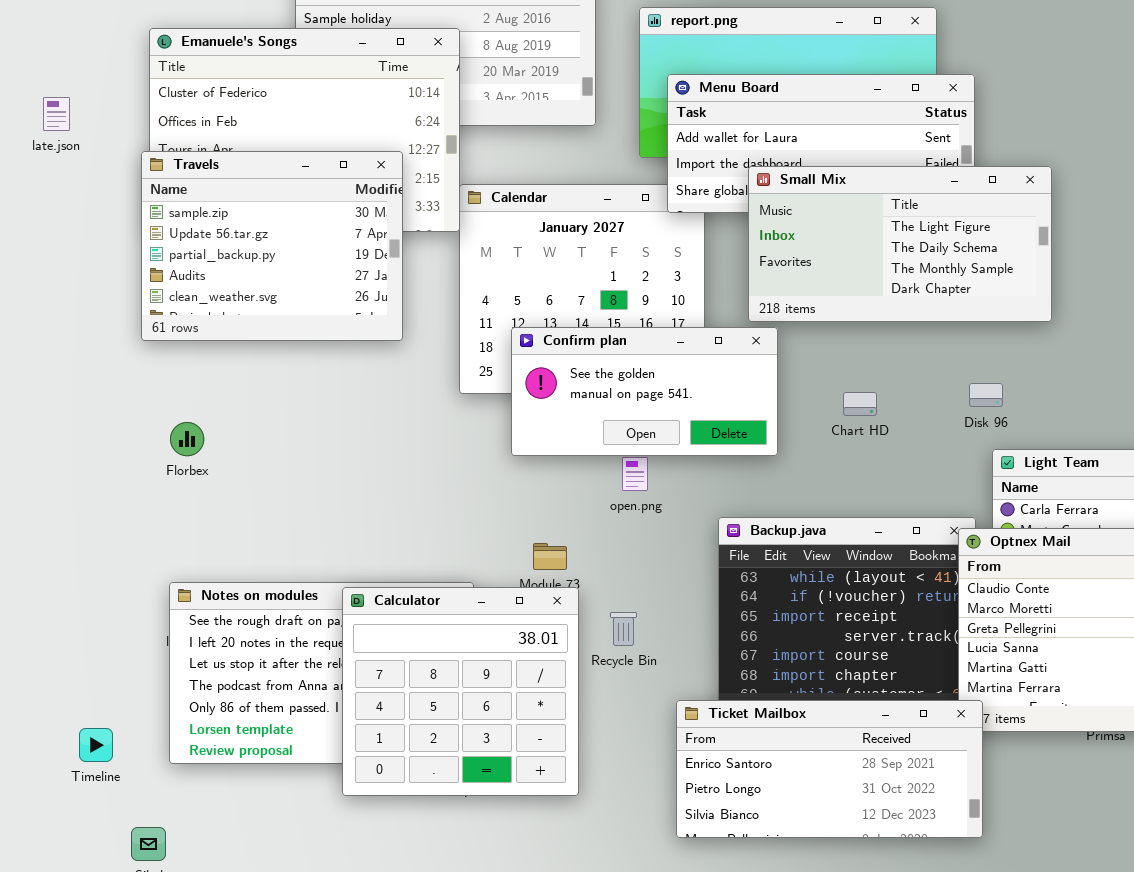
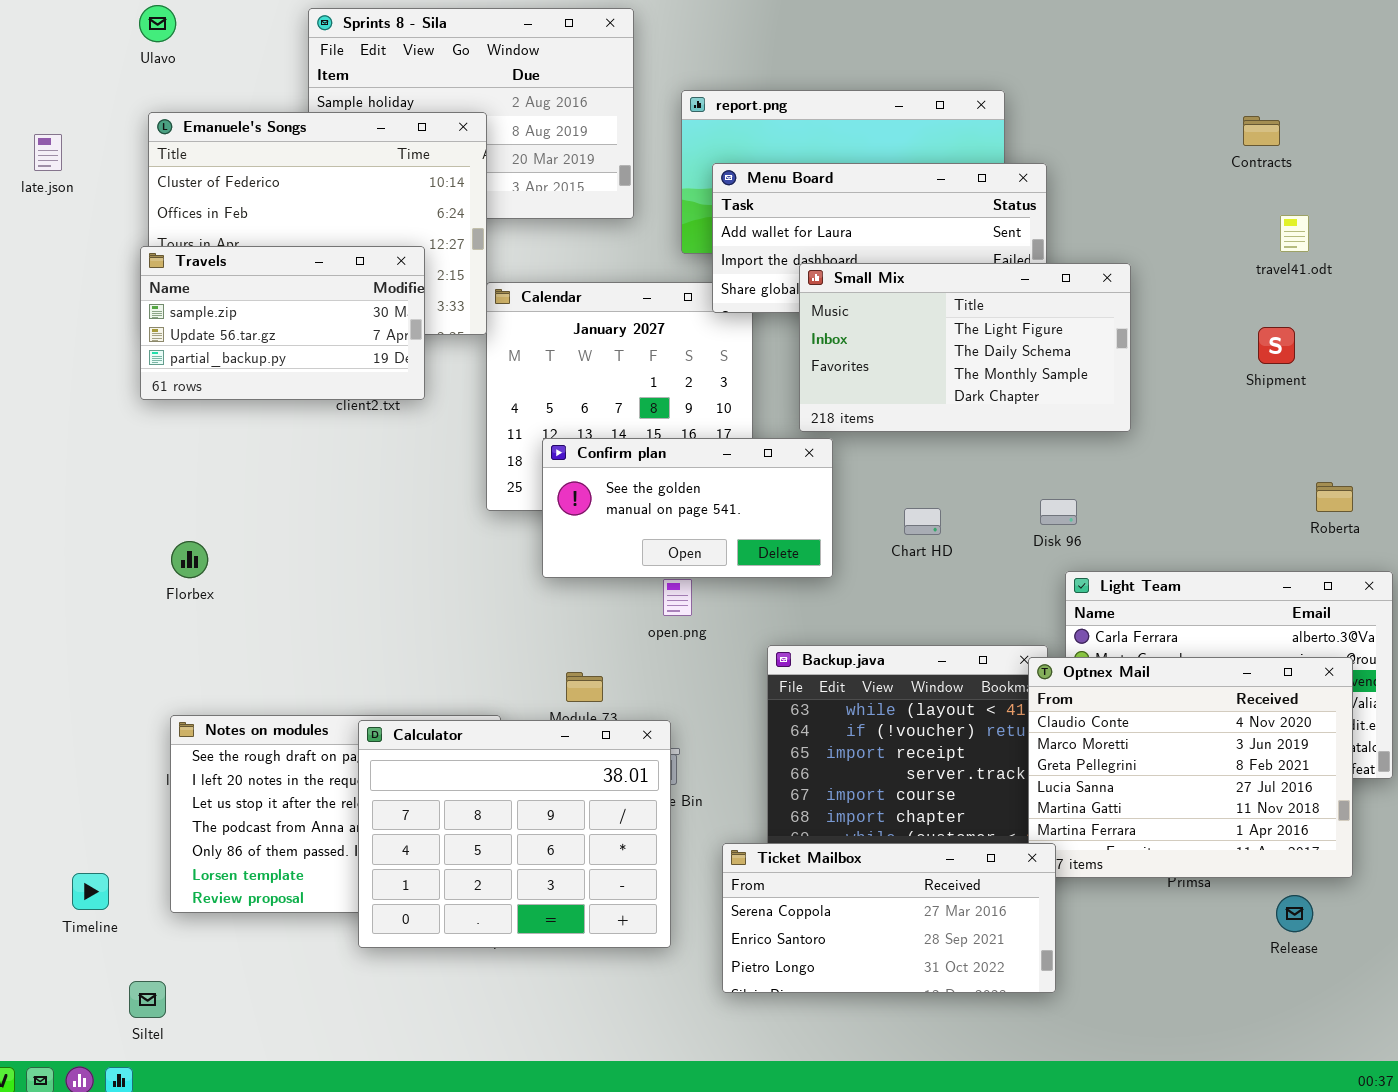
late.json: [43,97,70,131] -> [34,134,62,171], moved
Travels: [141,151,403,341] -> [140,246,425,400], resized
Calculator: [342,587,579,796] -> [358,720,671,948], resized
Ticket Mailbox: [676,700,983,838] -> [722,843,1056,993], scrolled up 1 row

